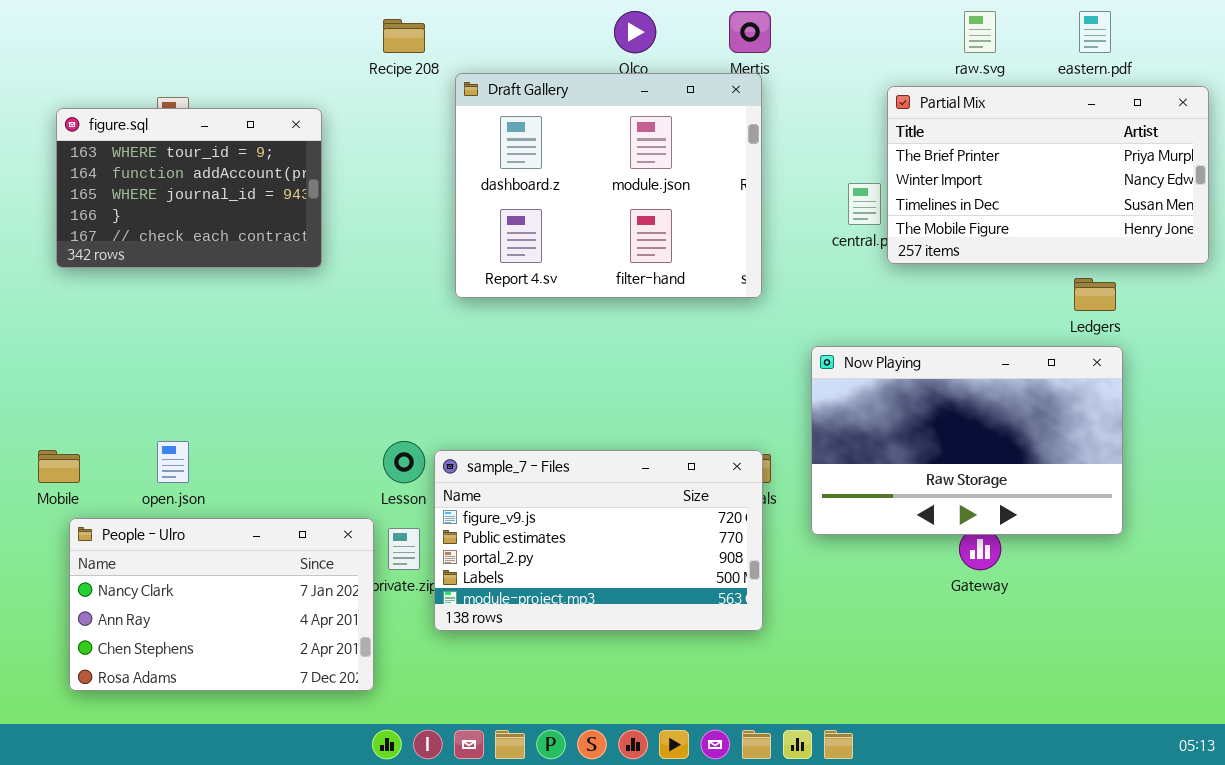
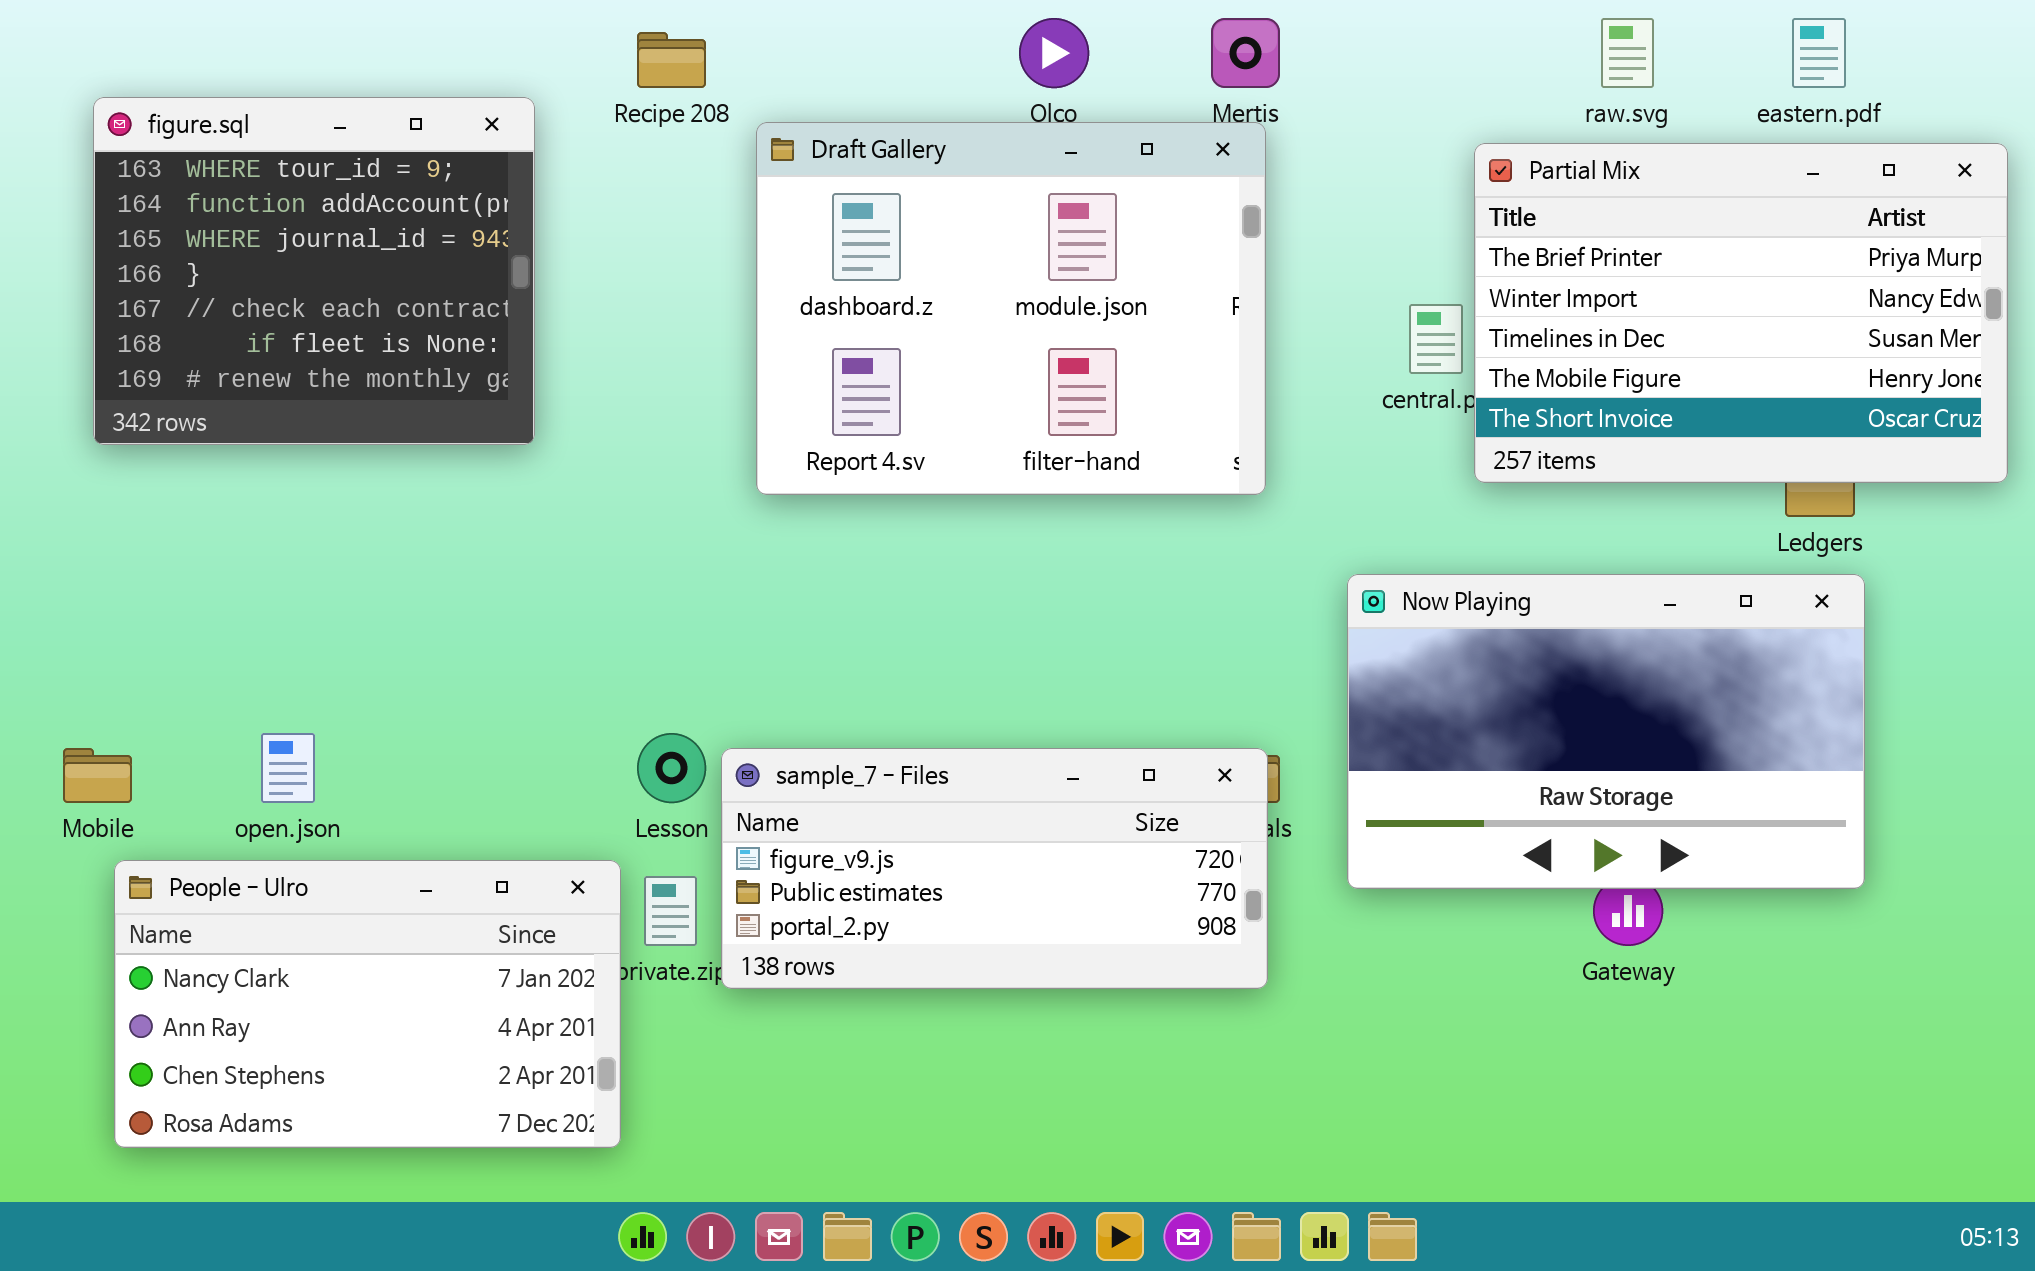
Partial Mix: [887,86,1209,264] -> [1474,143,2008,483], resized
figure.sql: [56,108,322,268] -> [93,97,535,445], resized
sample_7 - Files: [434,450,763,631] -> [721,748,1268,989], resized

